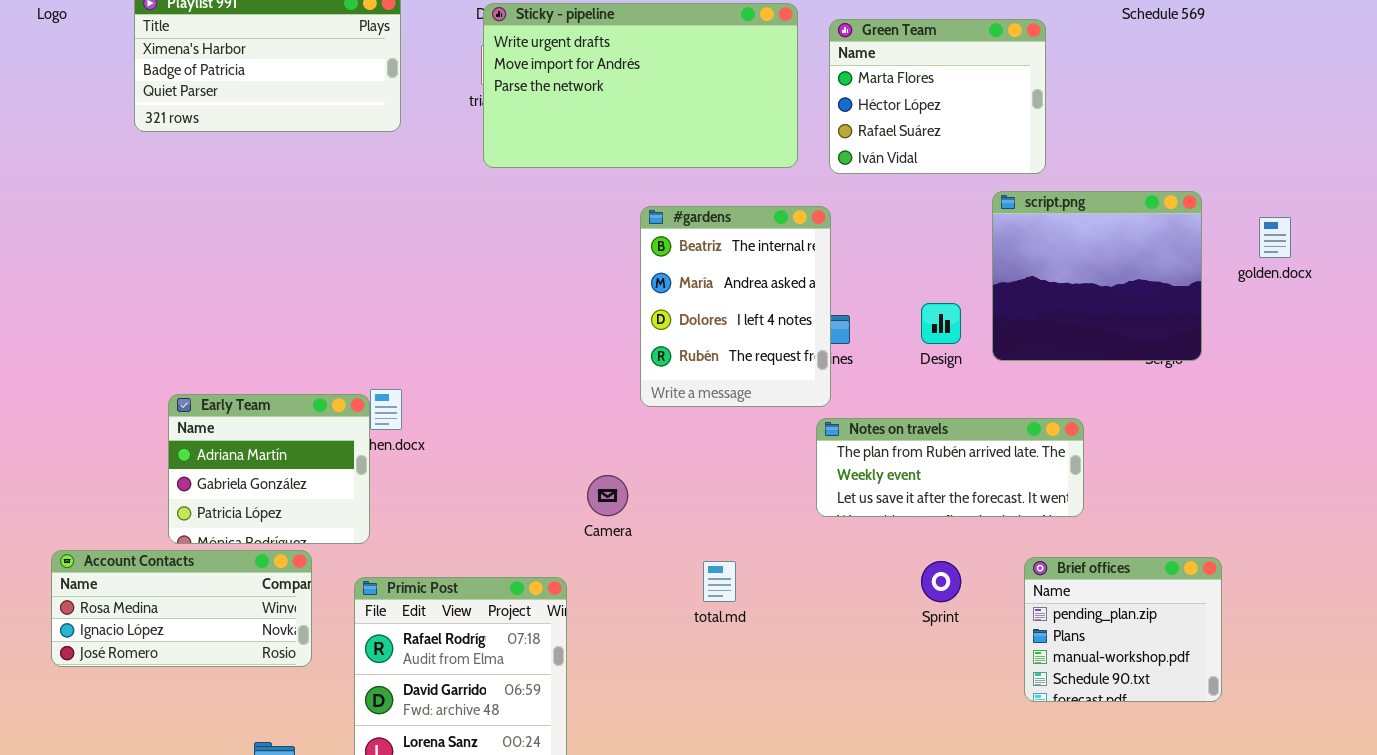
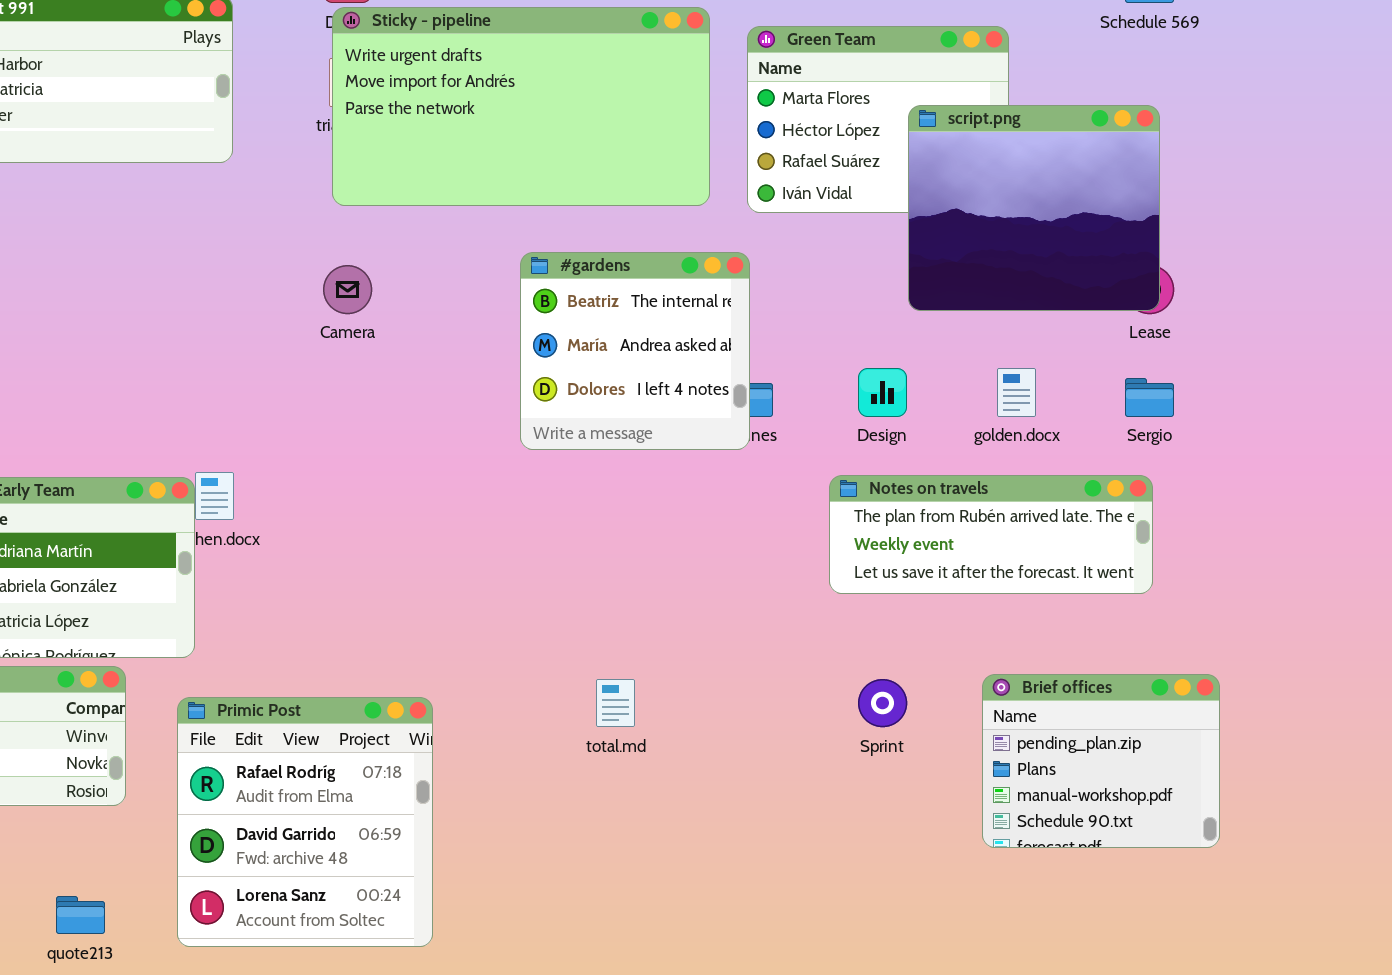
script.png: [992,191,1202,361] -> [908,105,1160,311], moved
#gardens: [640,206,831,407] -> [520,252,750,450], resized
golden.docx: [1259,217,1291,258] -> [997,368,1036,417], moved
Notes on travels: [816,418,1084,517] -> [829,475,1153,594], moved
Camera: [587,475,628,516] -> [323,265,372,314], moved

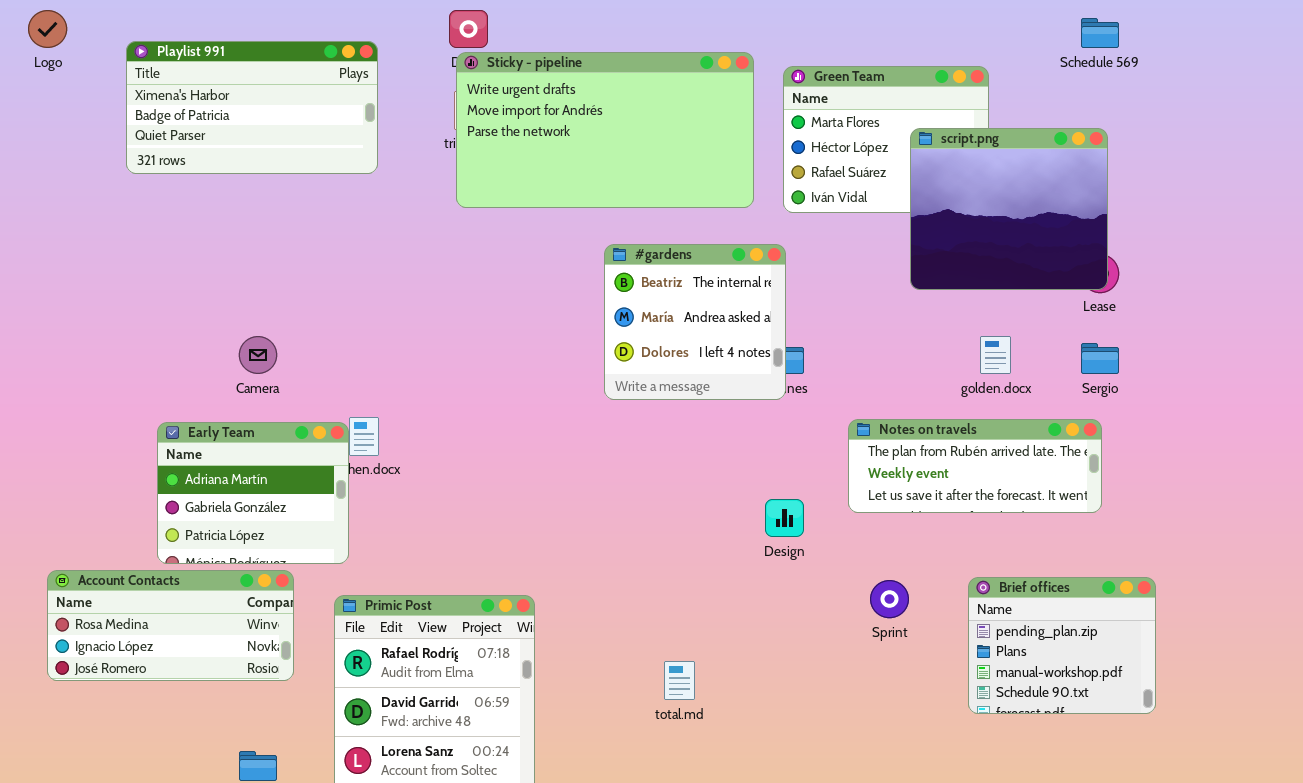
Camera: [323,265,372,314] -> [239,336,277,374], moved
Design: [858,368,907,417] -> [765,499,804,537], moved
total.md: [596,679,635,727] -> [664,661,695,700], moved

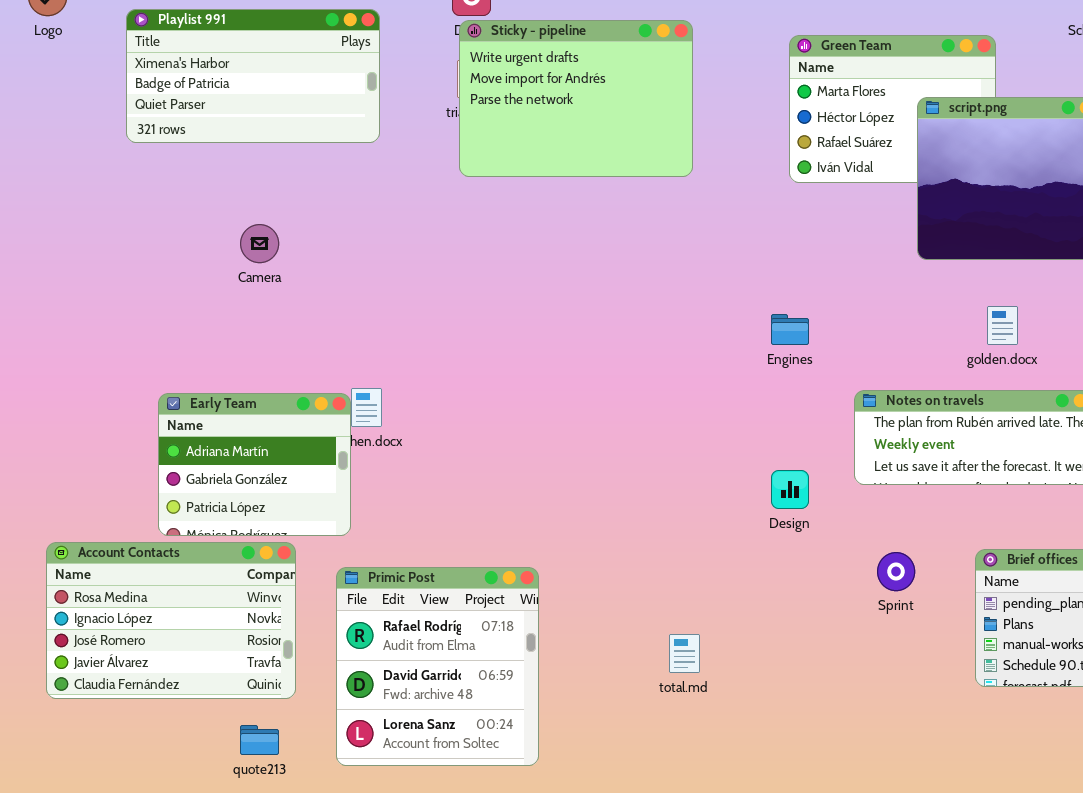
Sticky - pipeline: [456,52,754,208] -> [459,20,693,177], resized
#gardens: [604,244,786,400] -> none, closed
Camera: [239,336,277,374] -> [240,224,279,263], moved
Account Contacts: [47,570,294,681] -> [46,542,296,699], resized

